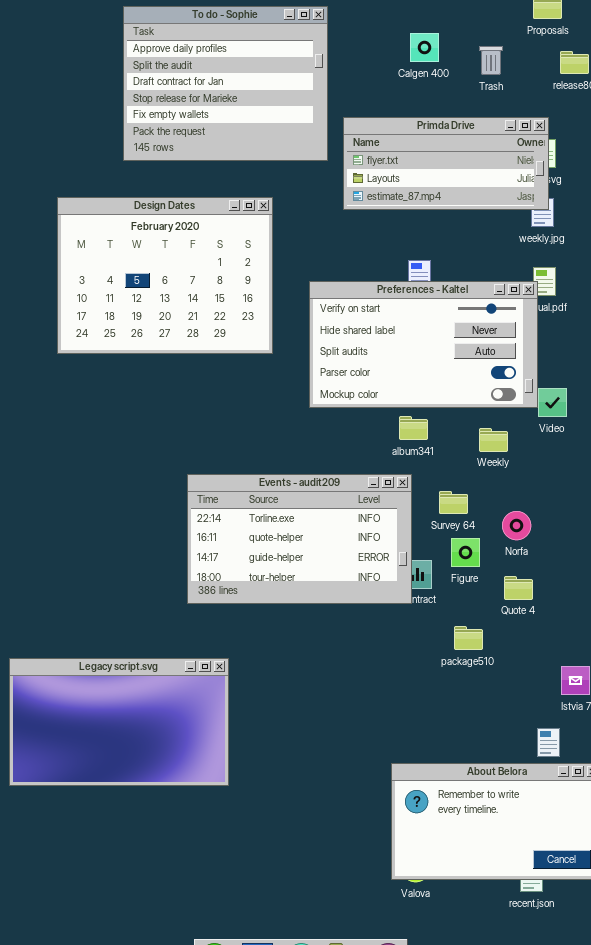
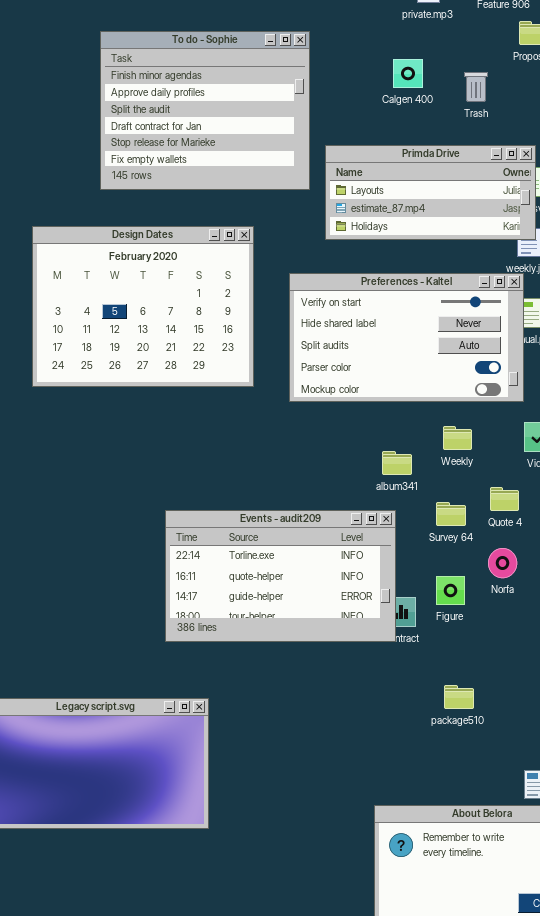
To do - Sophie: [123,6,328,161] -> [100,31,310,190], scrolled up 1 row
Primda Drive: [343,117,549,210] -> [325,145,536,240], scrolled down 1 row
Preferences - Kaltel: [309,281,538,408] -> [289,273,524,402], moved
Weekly: [479,428,508,452] -> [443,426,472,450], moved
Survey 64: [439,491,468,514] -> [436,502,466,526], moved
Quote 4: [504,576,533,600] -> [490,487,519,511], moved
package510: [454,626,483,650] -> [444,685,474,709], moved

